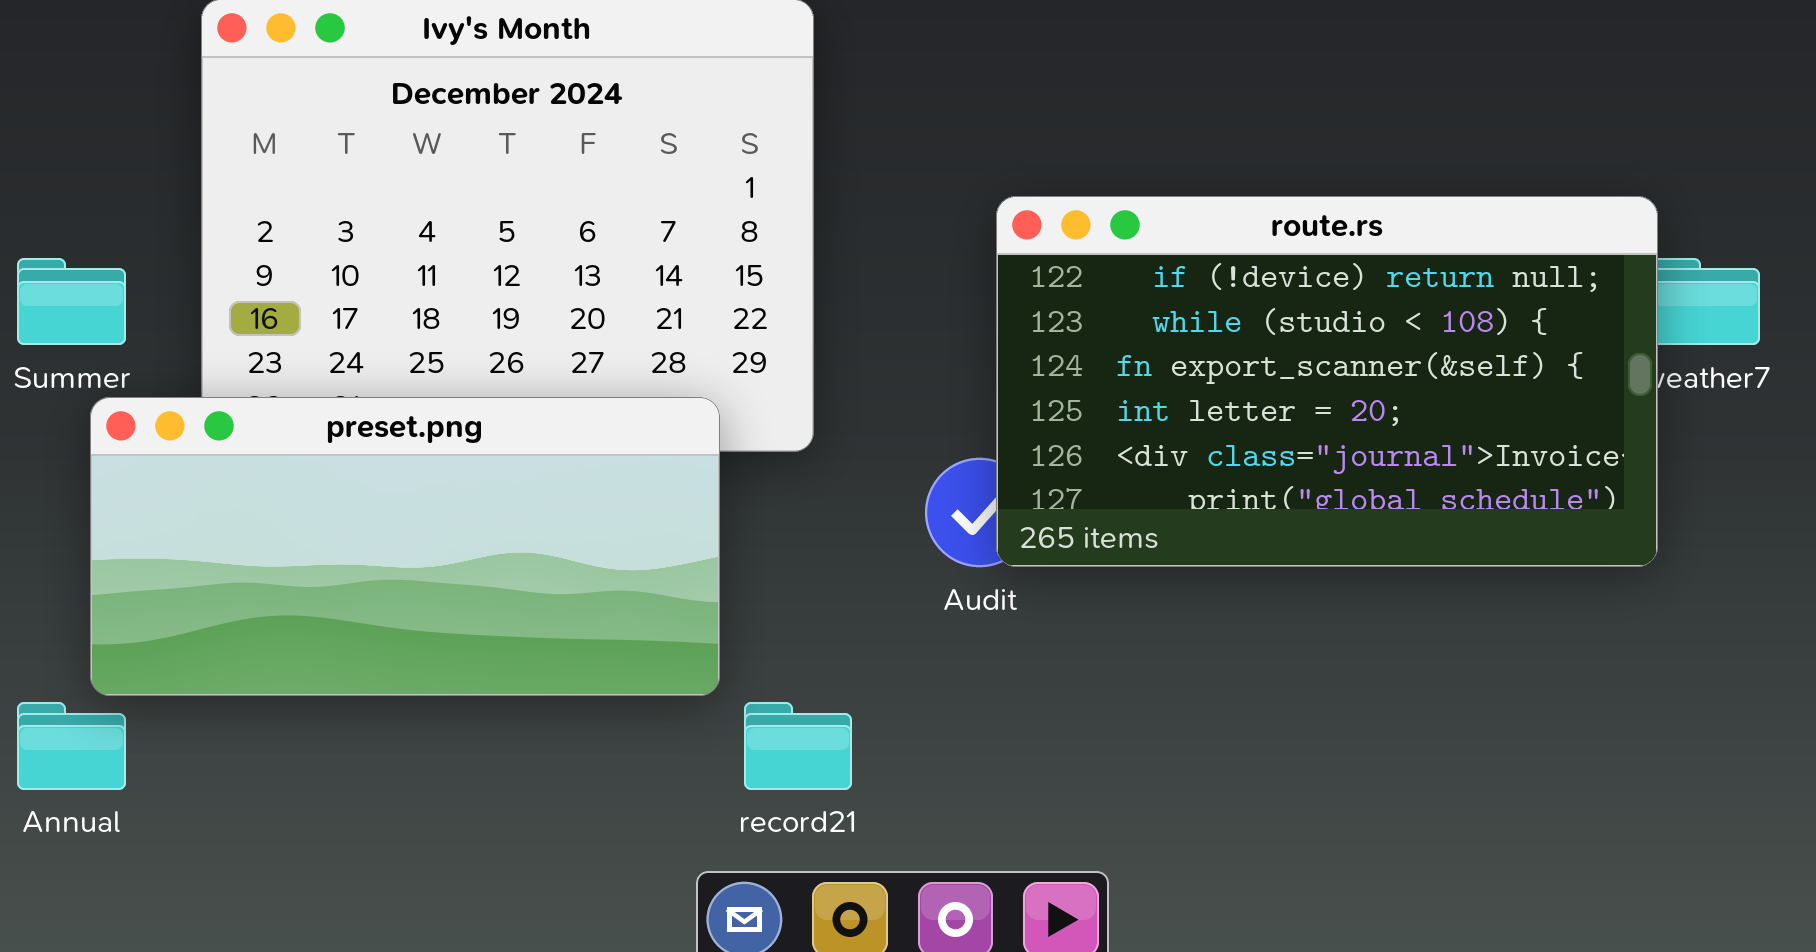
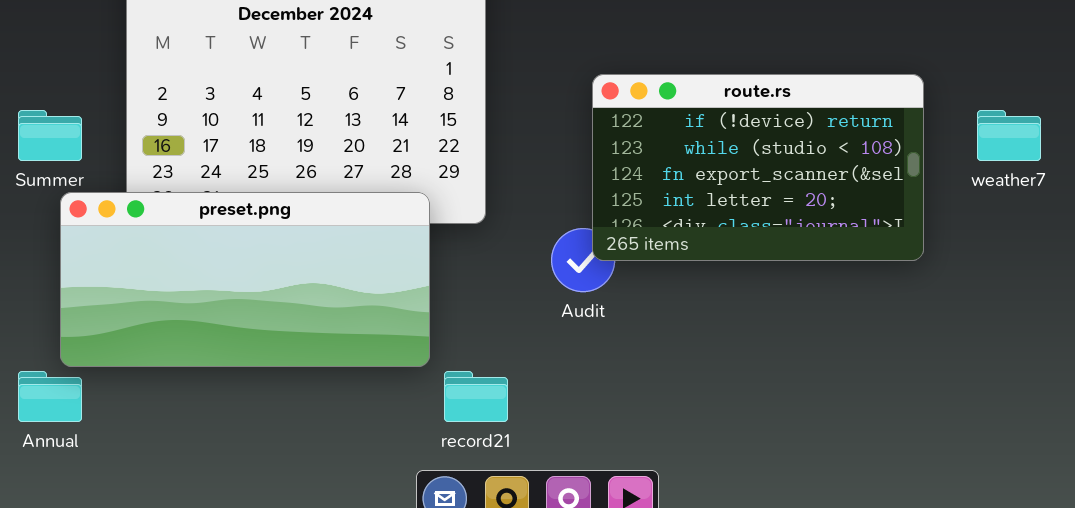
route.rs: [996,196,1658,567] -> [592,74,924,261], resized

